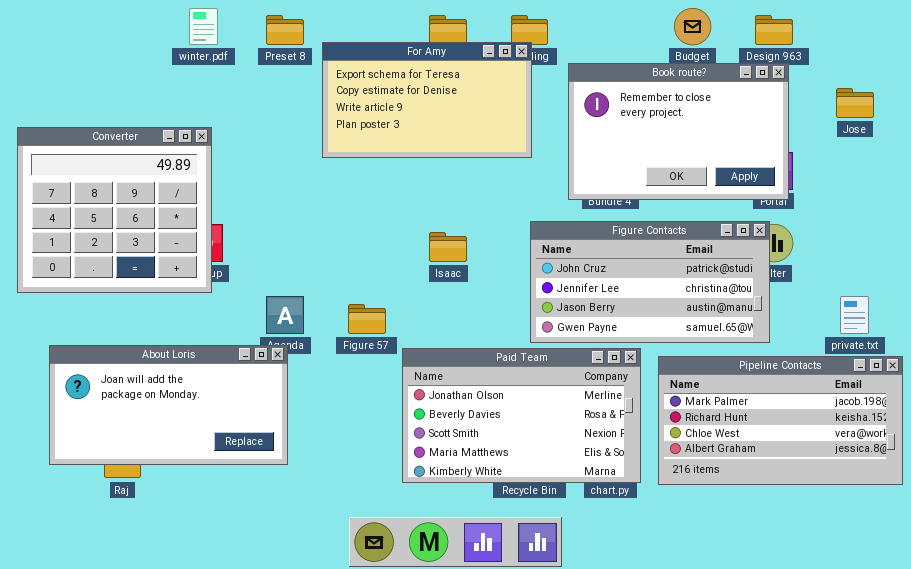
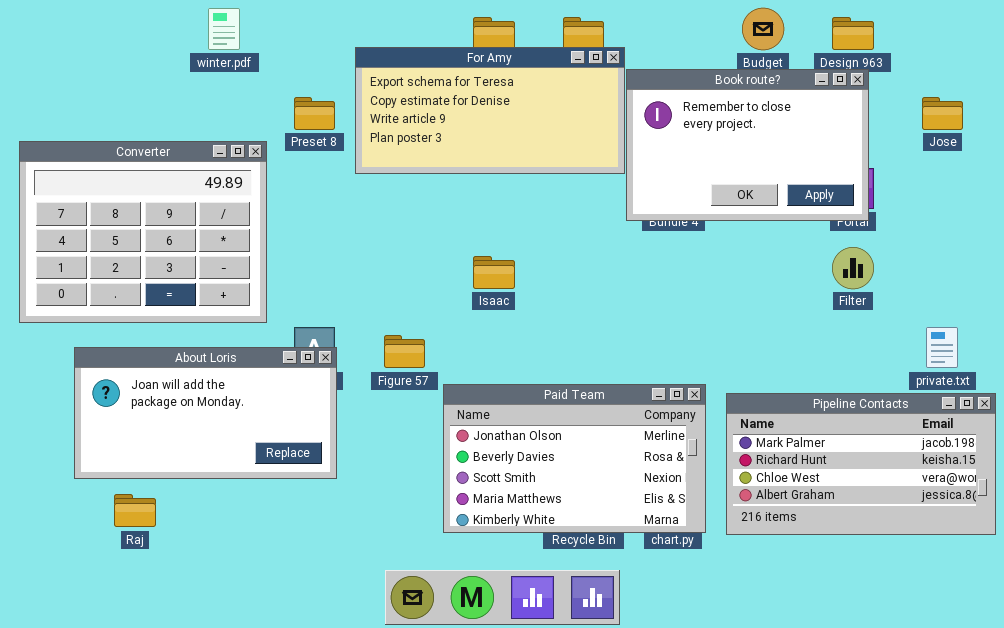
Preset 8: [266,15,304,45] -> [294,97,335,130], moved
For Amy: [322,42,532,158] -> [355,47,625,174], resized
Converter: [17,127,212,293] -> [19,141,267,323], resized
Figure Contacts: [530,221,770,343] -> none, closed
About Loris: [49,345,288,465] -> [74,347,337,479], moved

